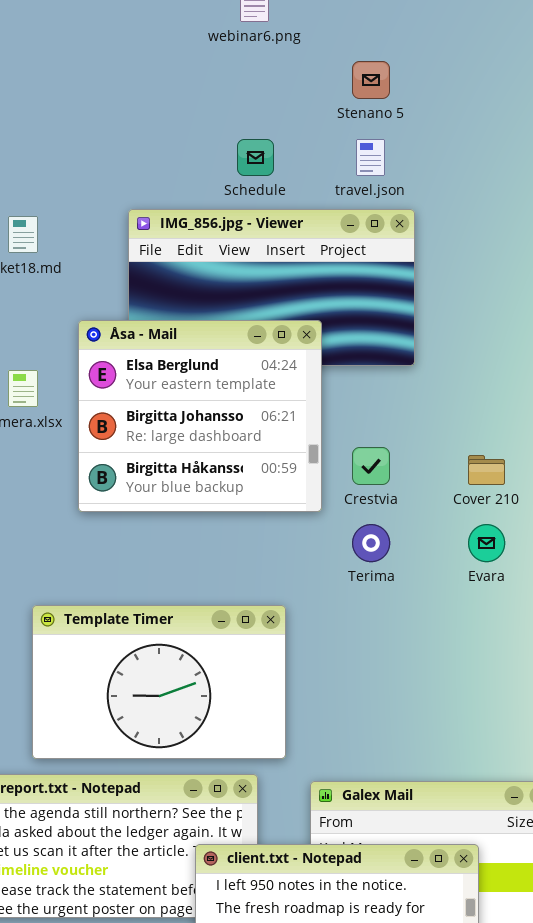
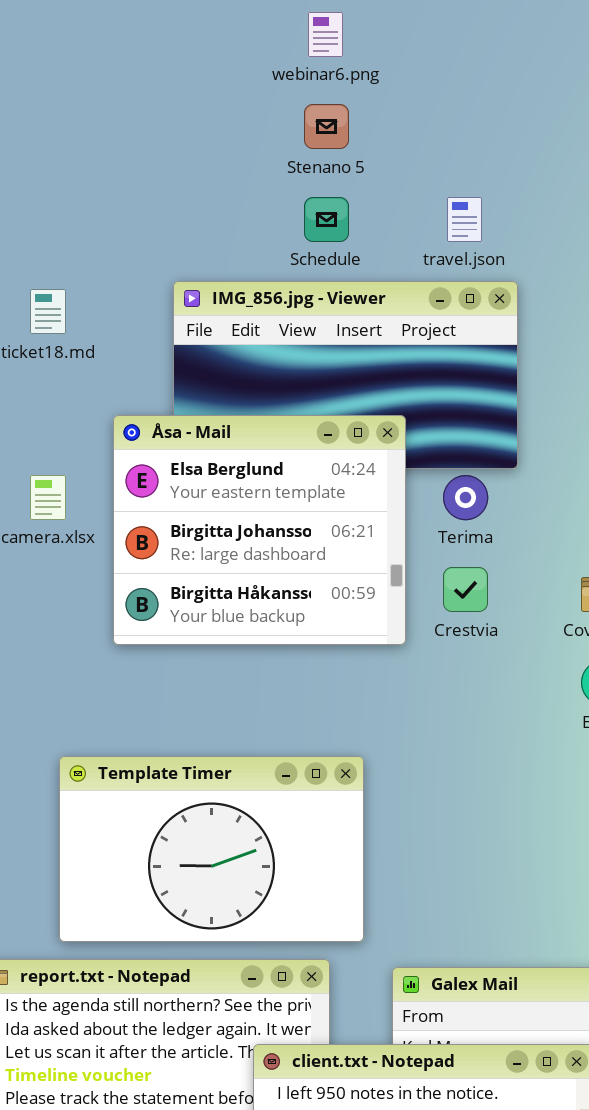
Stenano 5: [352,61,390,99] -> [304,104,349,149], moved
Terima: [352,524,390,562] -> [443,475,488,520], moved

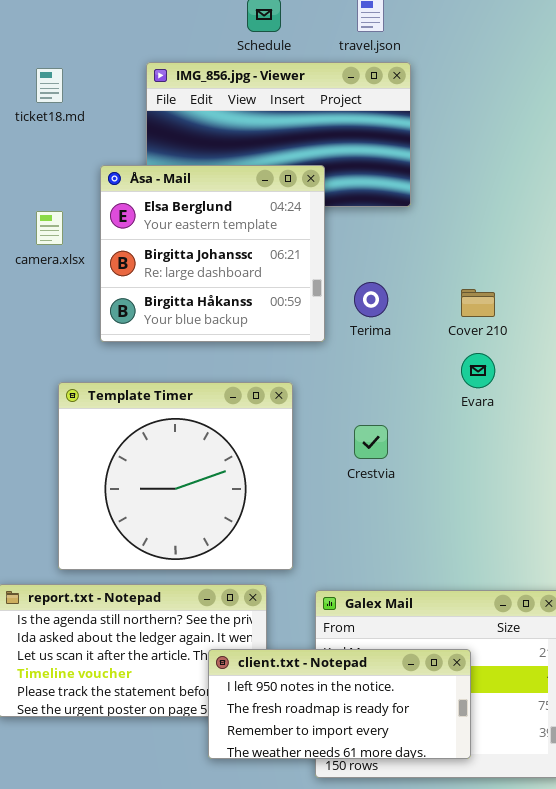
Terima: [443,475,488,520] -> [354,282,388,317], moved
Crestvia: [443,567,488,612] -> [354,425,388,459], moved
Template Timer: [59,756,364,942] -> [58,382,293,570], resized

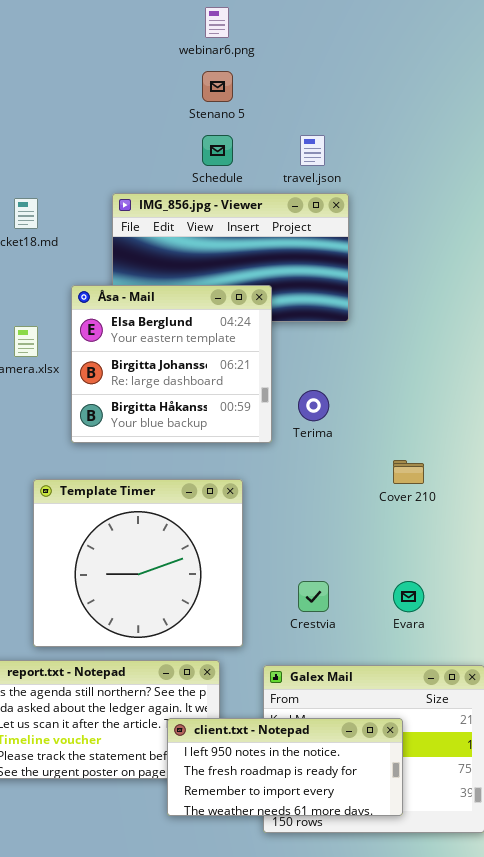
Cover 210: [461,289,495,317] -> [393,460,424,484], moved
Evara: [461,353,495,388] -> [393,581,424,612], moved
Crestvia: [354,425,388,459] -> [298,581,329,612], moved

